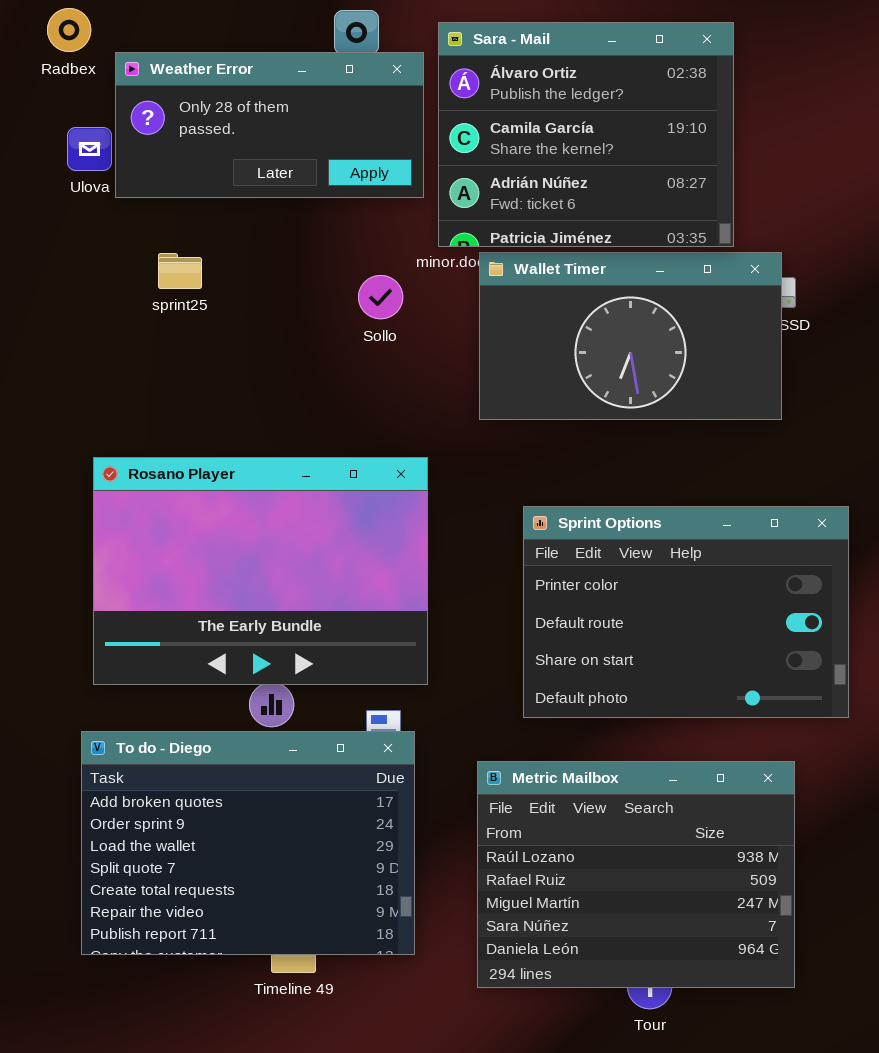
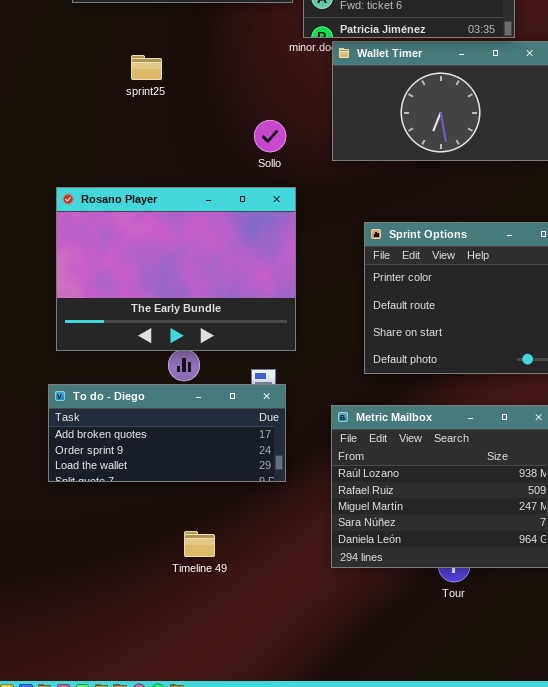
sprint25: [158,253,202,289] -> [131,55,162,80], moved
Sollo: [358,275,403,319] -> [254,120,286,152], moved
To do - Diego: [81,731,415,955] -> [48,384,286,482], resized

